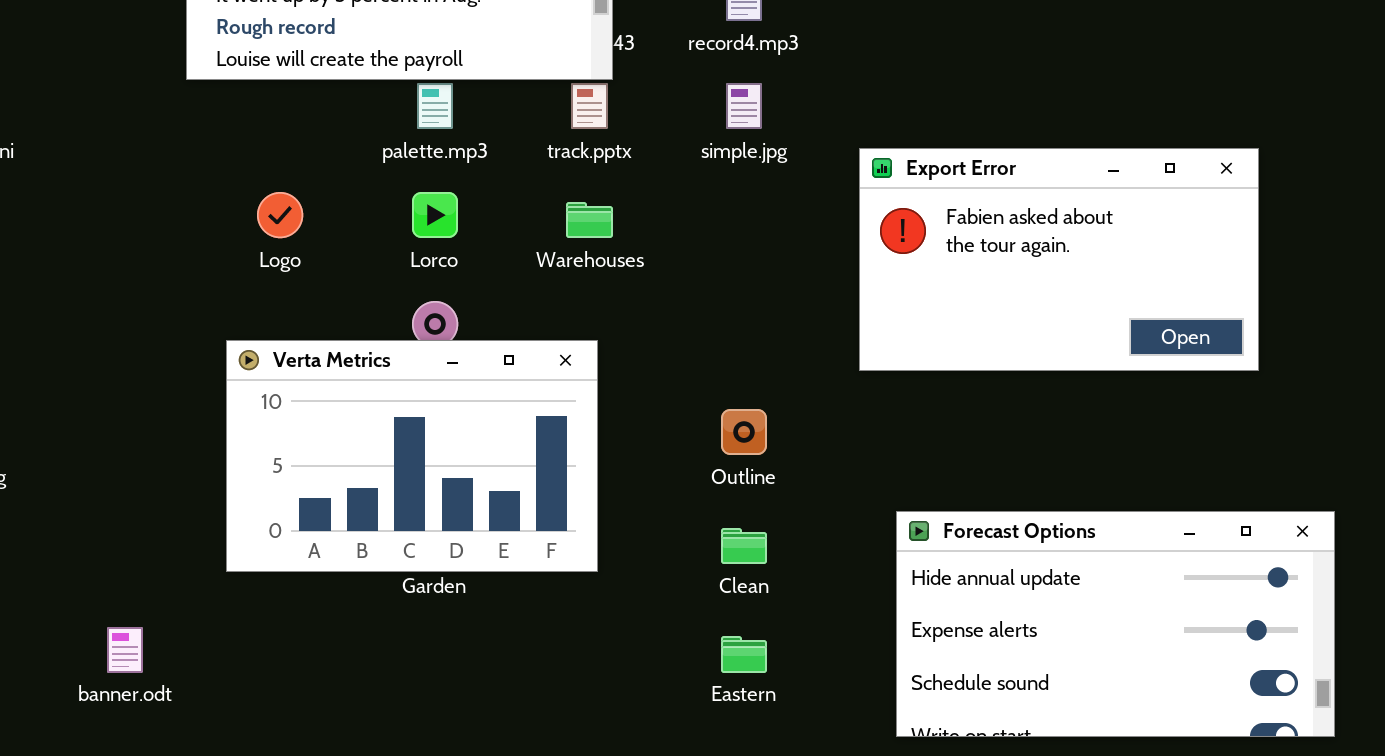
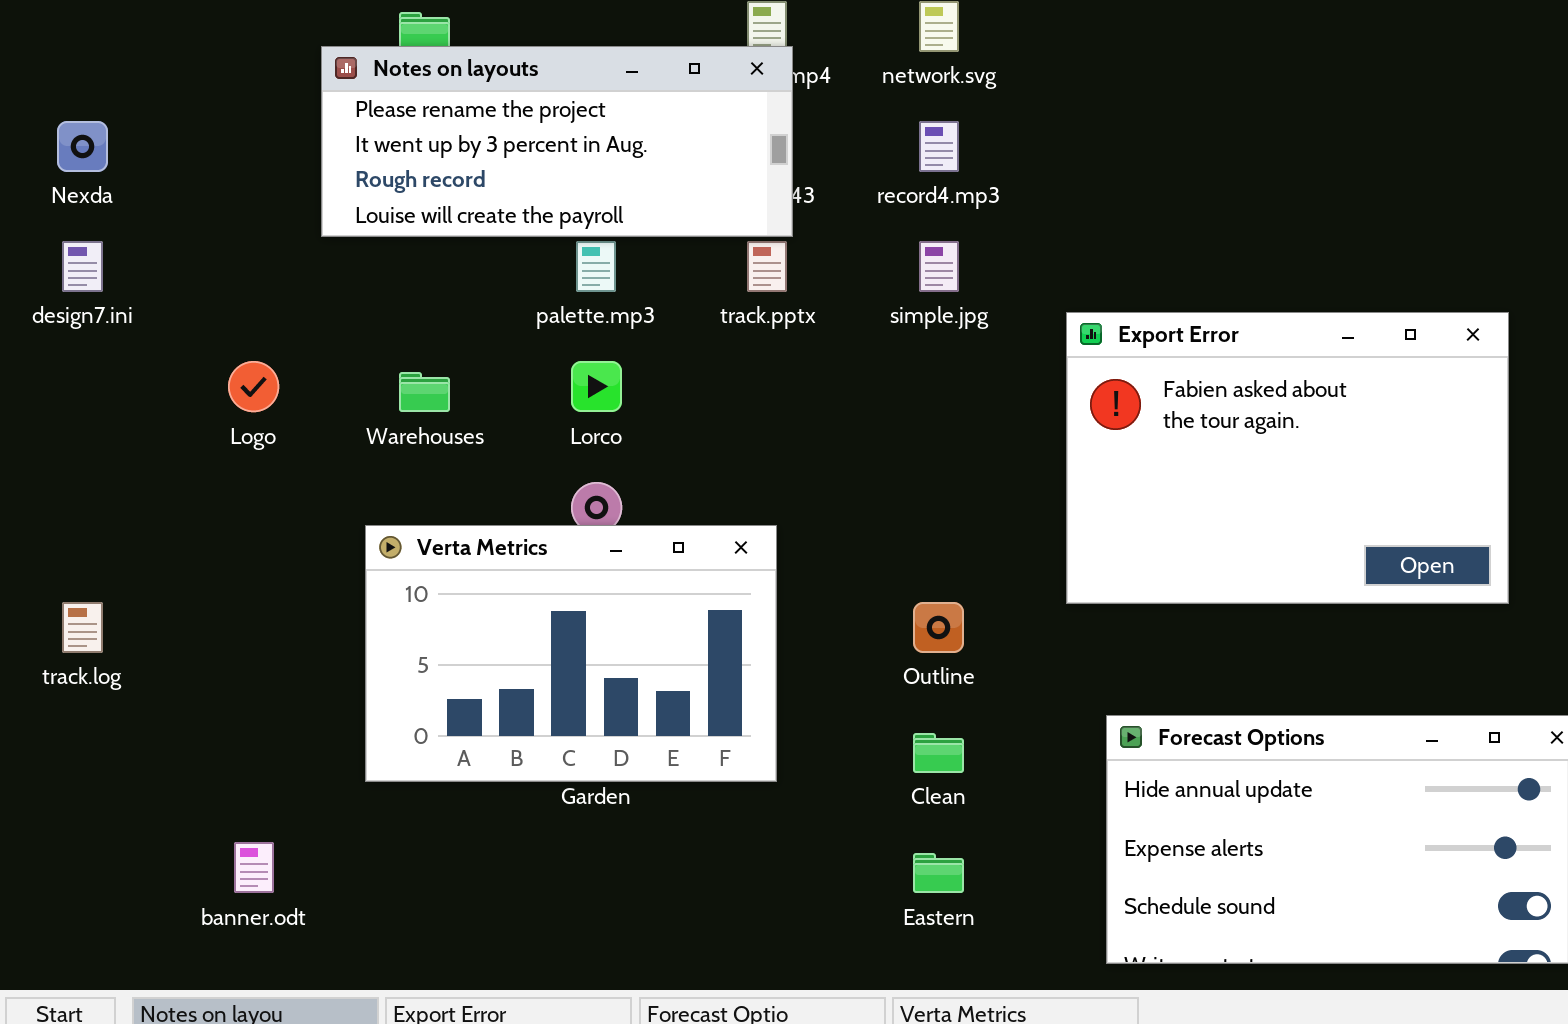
Export Error: [859,148,1259,371] -> [1066,312,1509,604], resized
Logo: [257,192,303,238] -> [228,361,279,412], moved
Warehouses: [566,202,613,238] -> [399,372,450,412], moved

